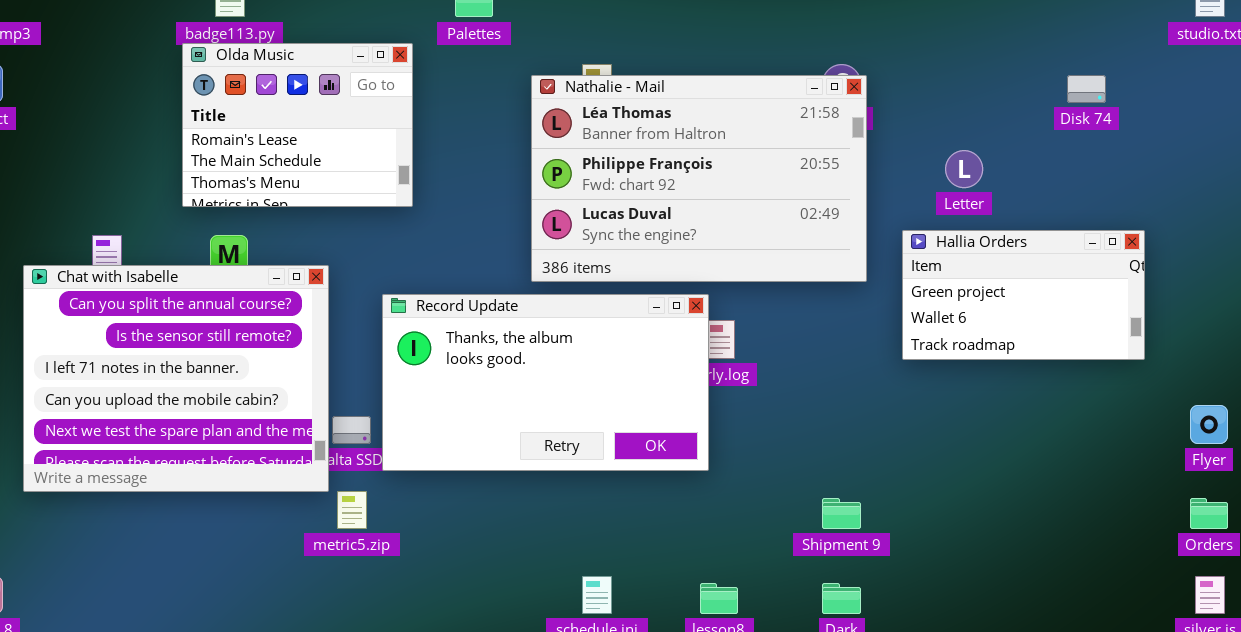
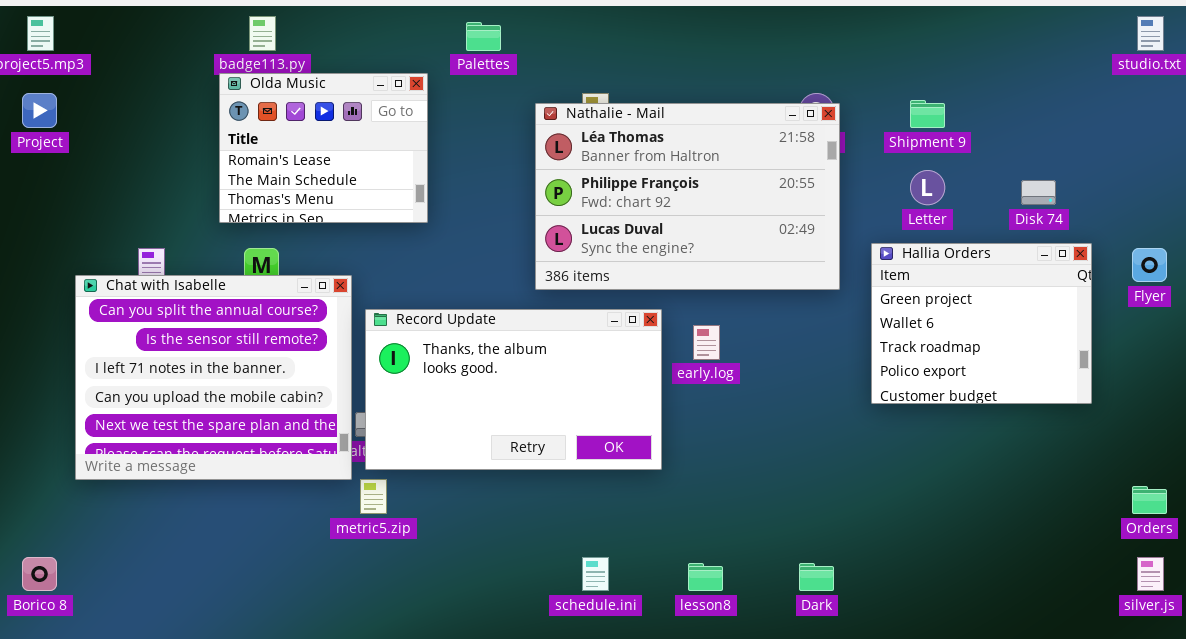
Disk 74: [1067,75,1106,103] -> [1021,180,1056,205], moved
Hallia Orders: [902,230,1145,360] -> [871,243,1092,404], resized
Record Update: [382,294,709,471] -> [365,309,662,470], moved
Flyer: [1190,405,1228,444] -> [1132,248,1167,282], moved
Shipment 9: [822,498,861,529] -> [910,100,945,128], moved

